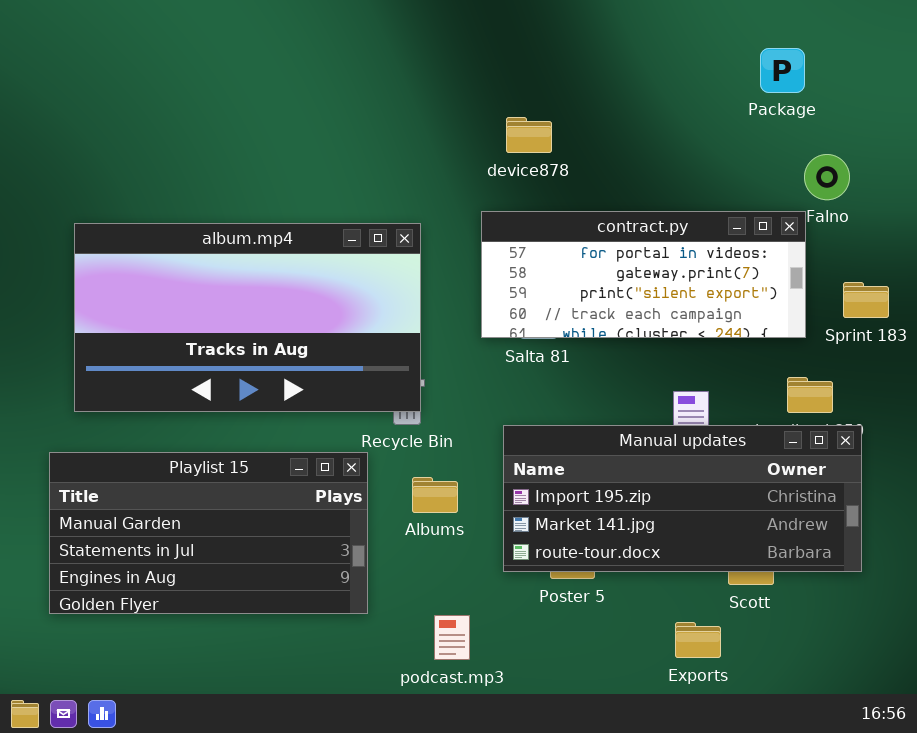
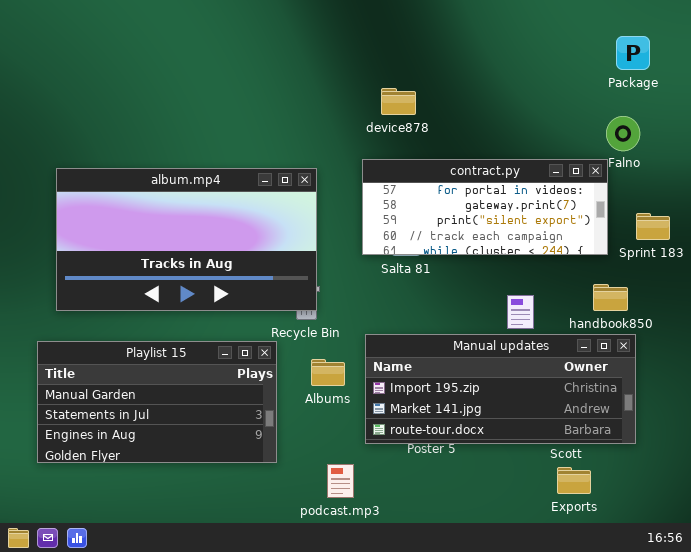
Package: [760,48,805,93] -> [616,36,650,70], moved
Manual updates: [503,425,862,572] -> [365,334,636,444], moved
Exports: [675,622,721,658] -> [557,467,591,494], moved

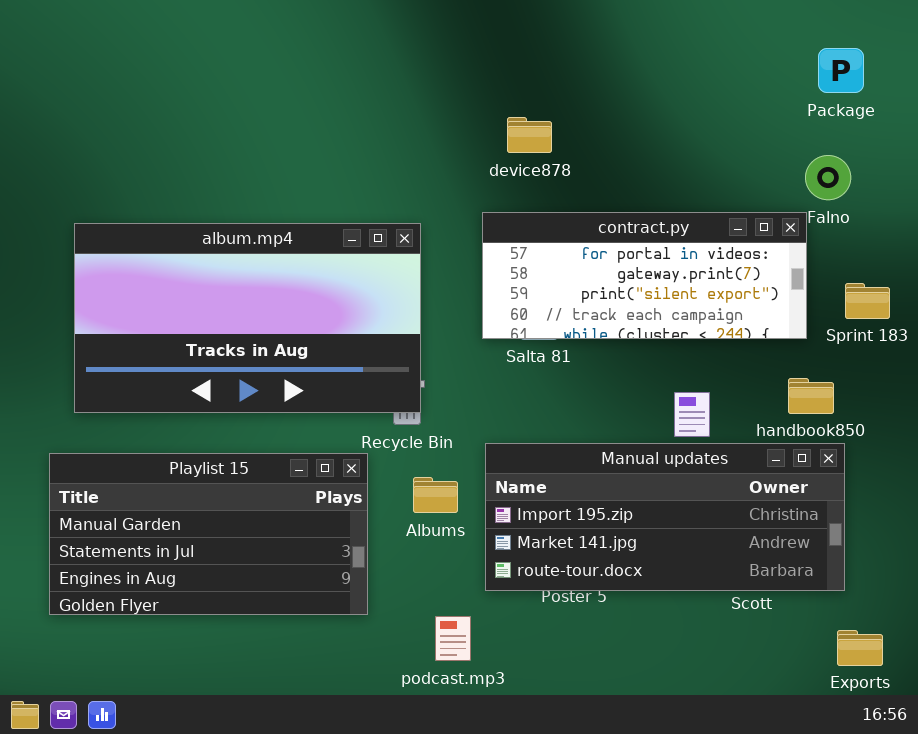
Exports: [557,467,591,494] -> [837,630,883,666], moved

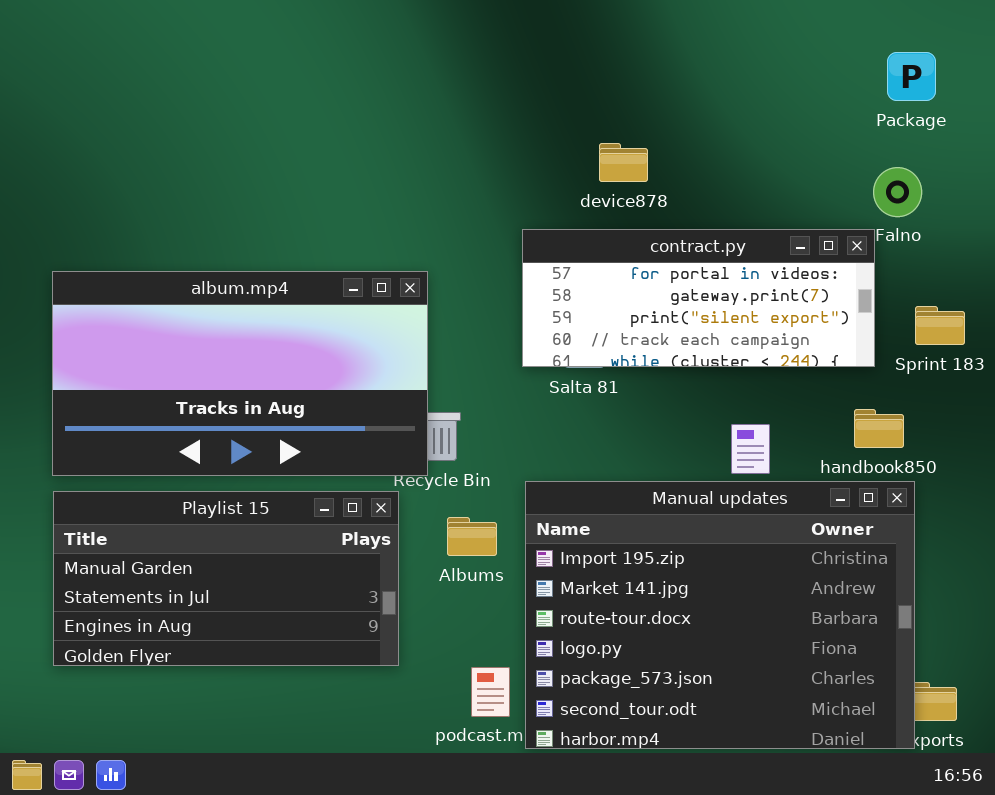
device878: [507,117,552,153] -> [599,143,648,182], moved
album.mp4: [74,223,421,413] -> [52,271,428,476], moved
Manual updates: [485,443,845,591] -> [525,481,915,749], resized

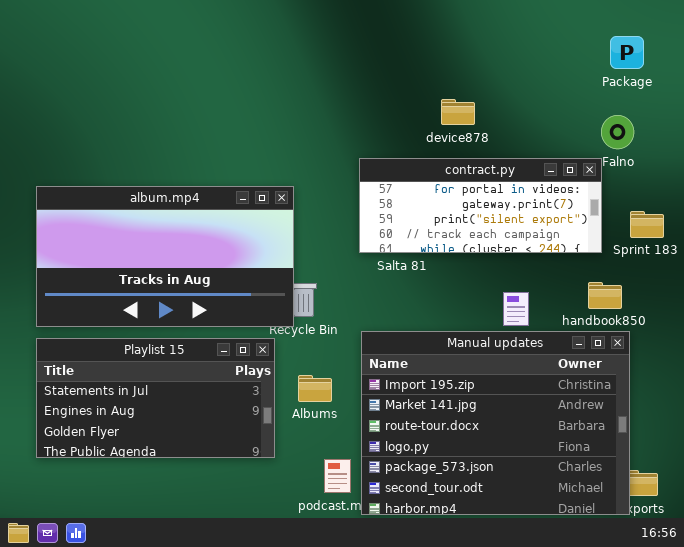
device878: [599,143,648,182] -> [441,99,475,125], moved
Playlist 15: [53,491,399,666] -> [36,338,275,458], scrolled down 1 row
Albums: [447,517,497,556] -> [298,375,332,402], moved

